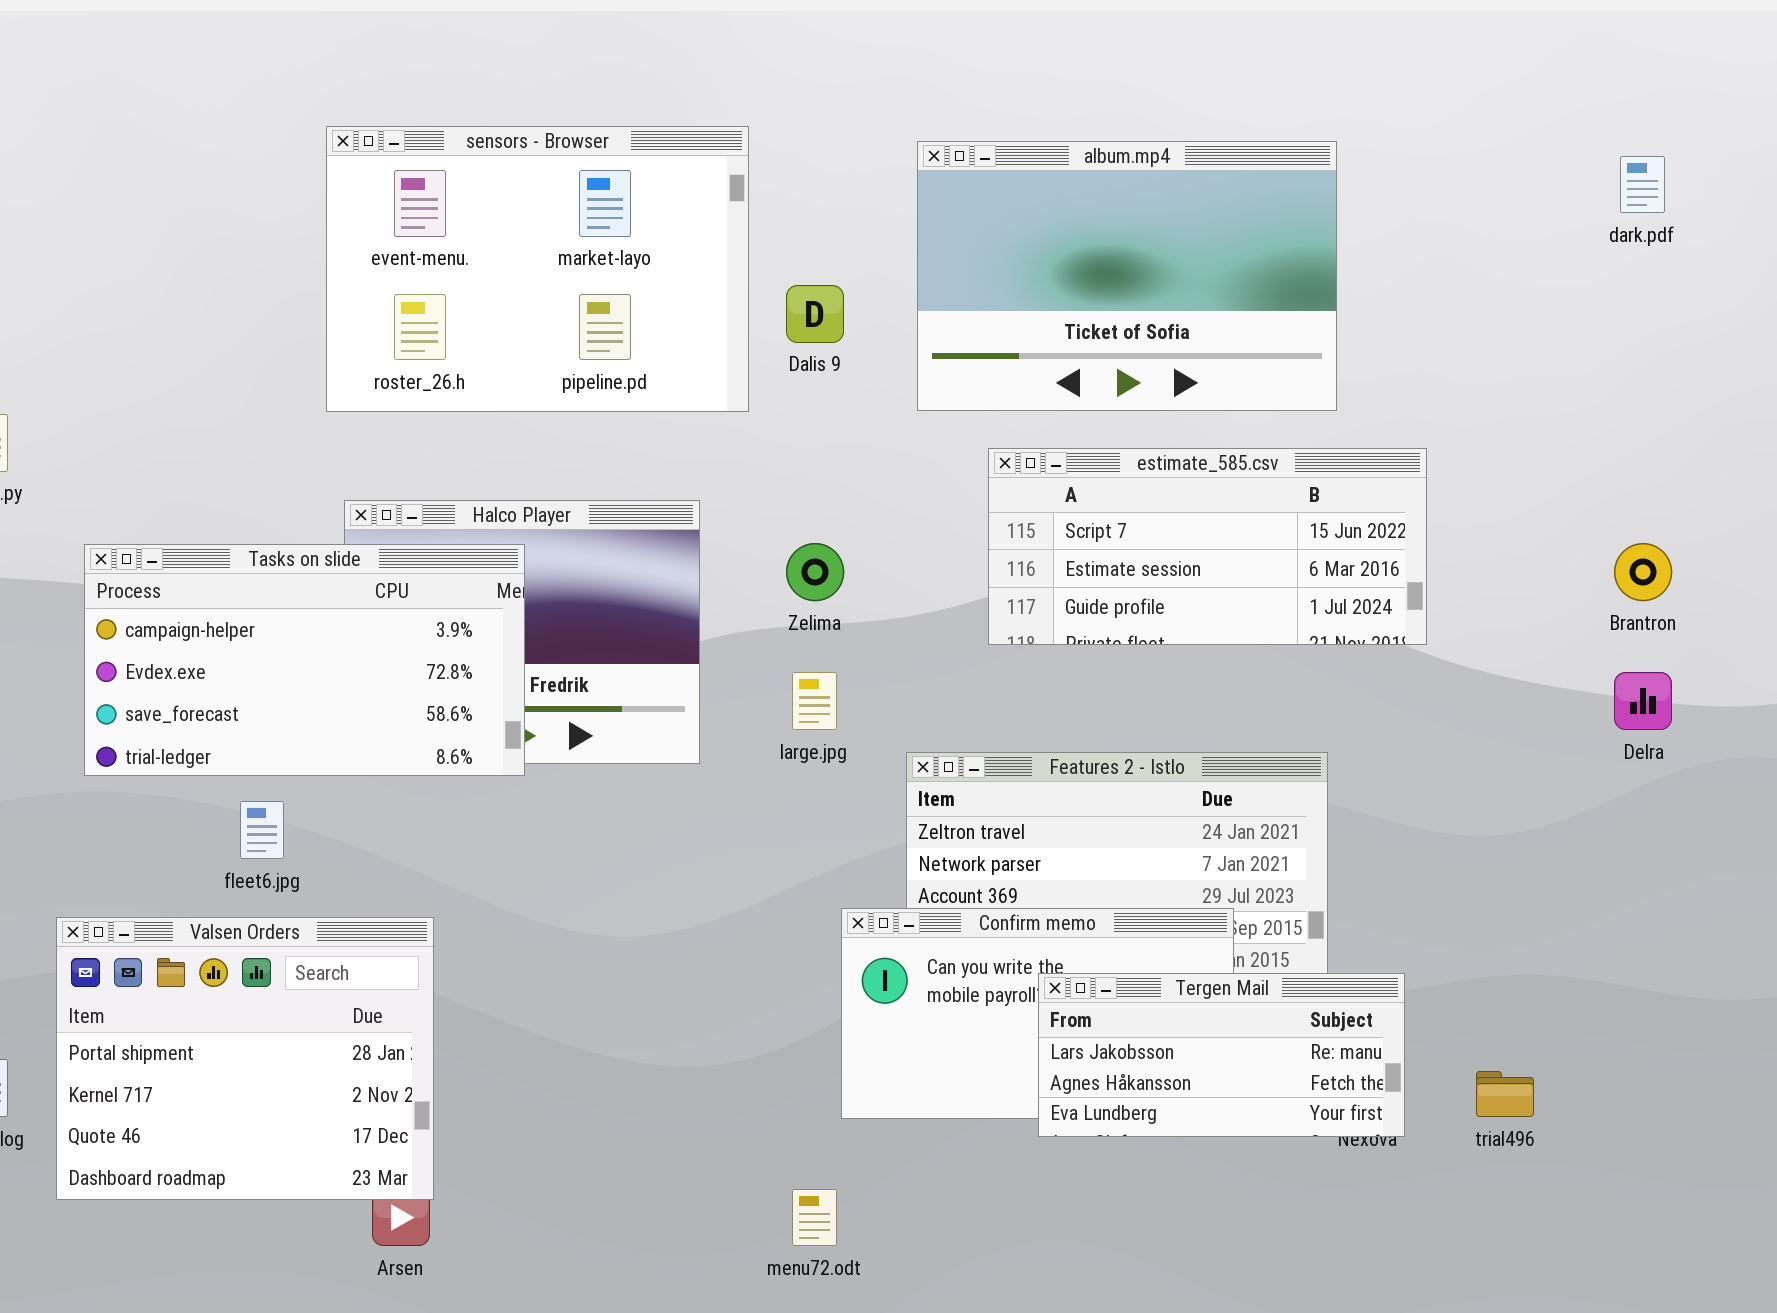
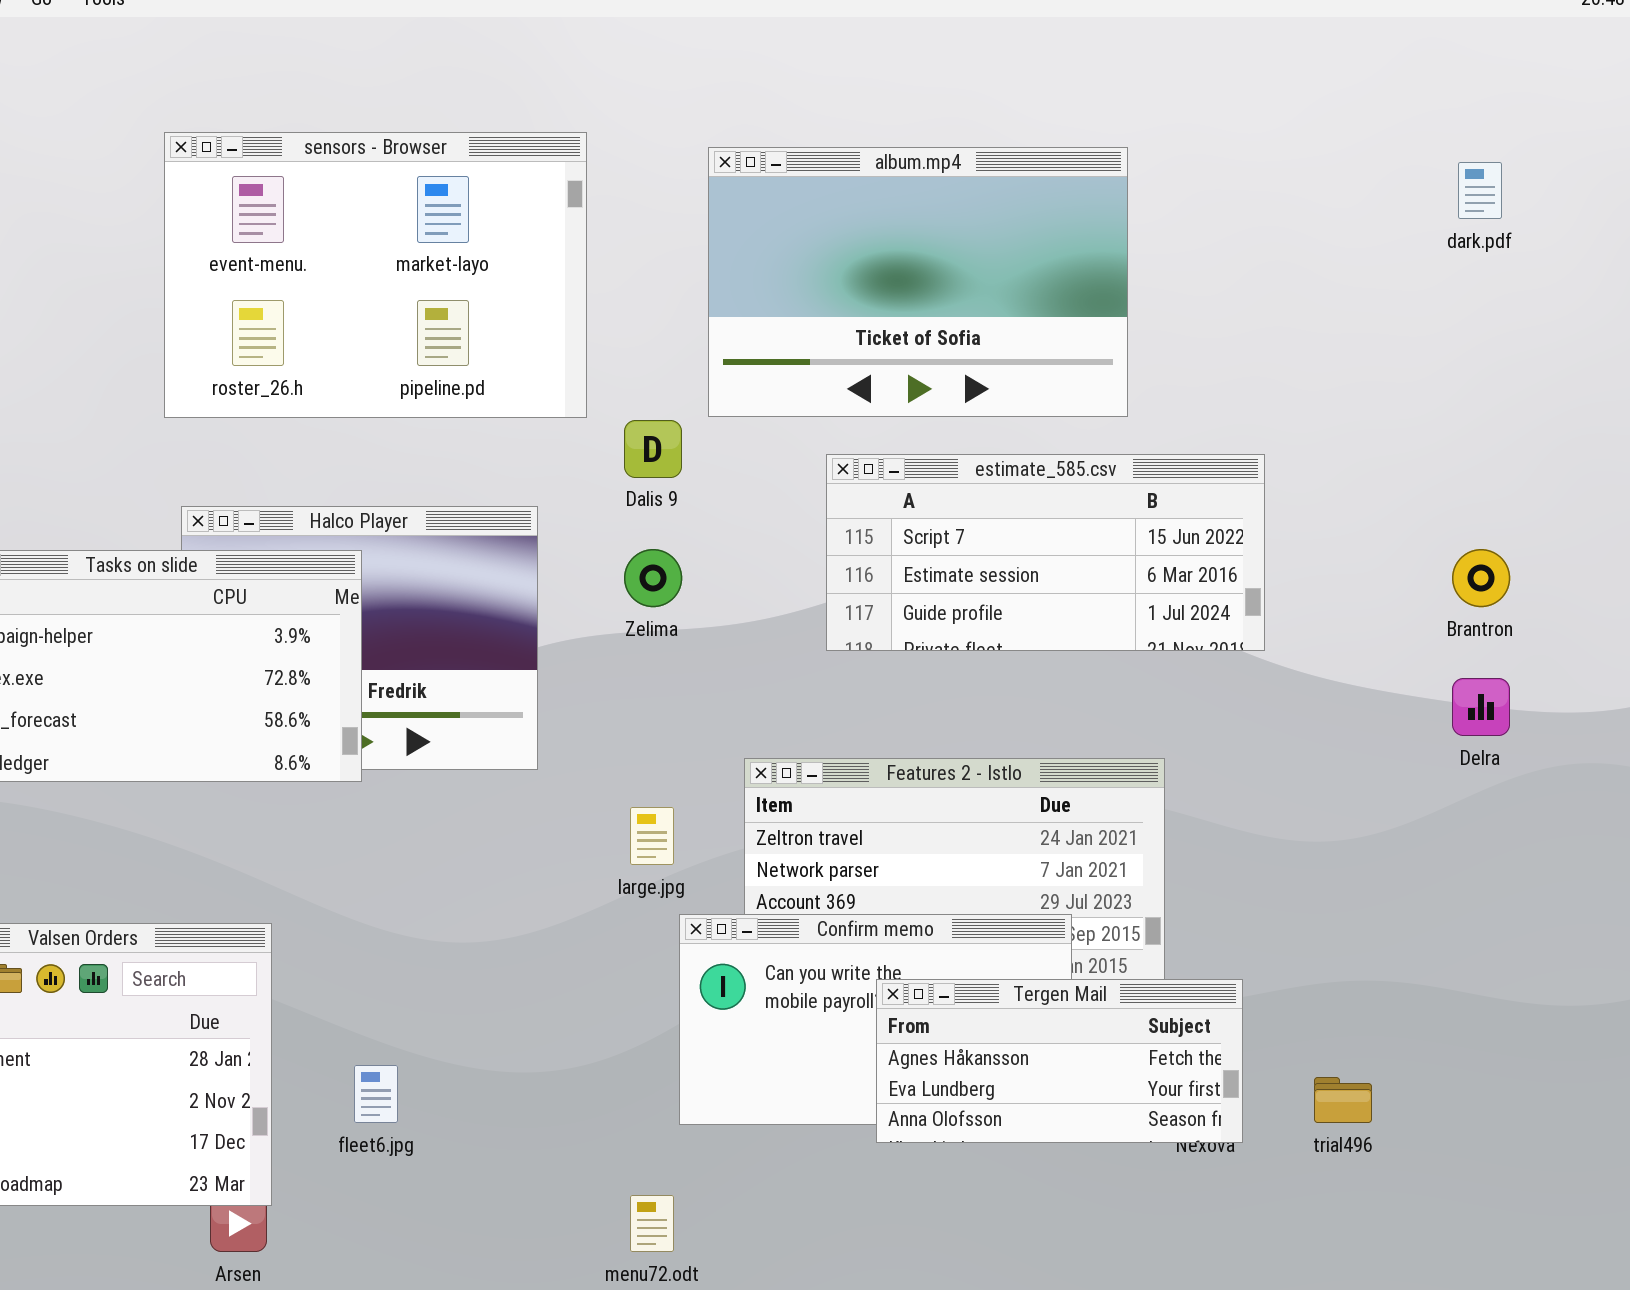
album.mp4: [917,141,1337,411] -> [708,147,1128,417], moved
Dalis 9: [786,285,844,343] -> [624,420,682,478], moved
large.jpg: [792,672,837,730] -> [630,807,674,865], moved
fleet6.jpg: [240,801,284,859] -> [354,1065,398,1123], moved
Tergen Mail: [1038,973,1405,1137] -> [876,979,1243,1143], scrolled down 1 row

